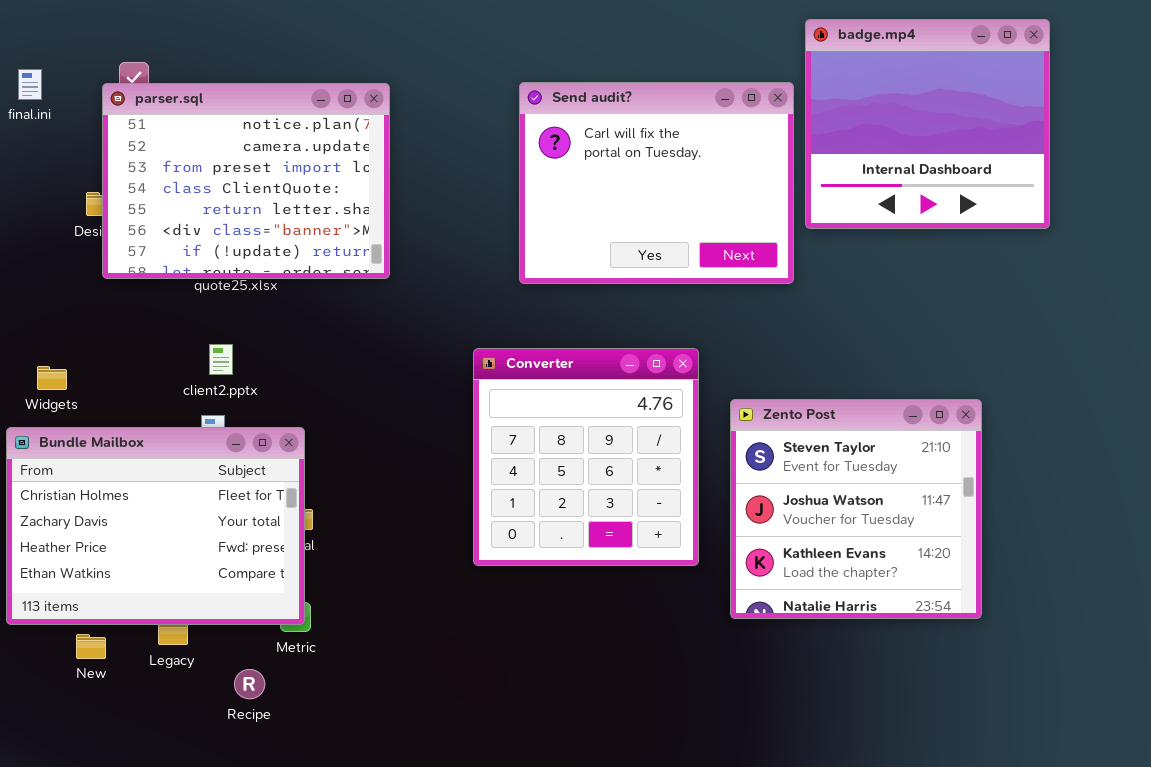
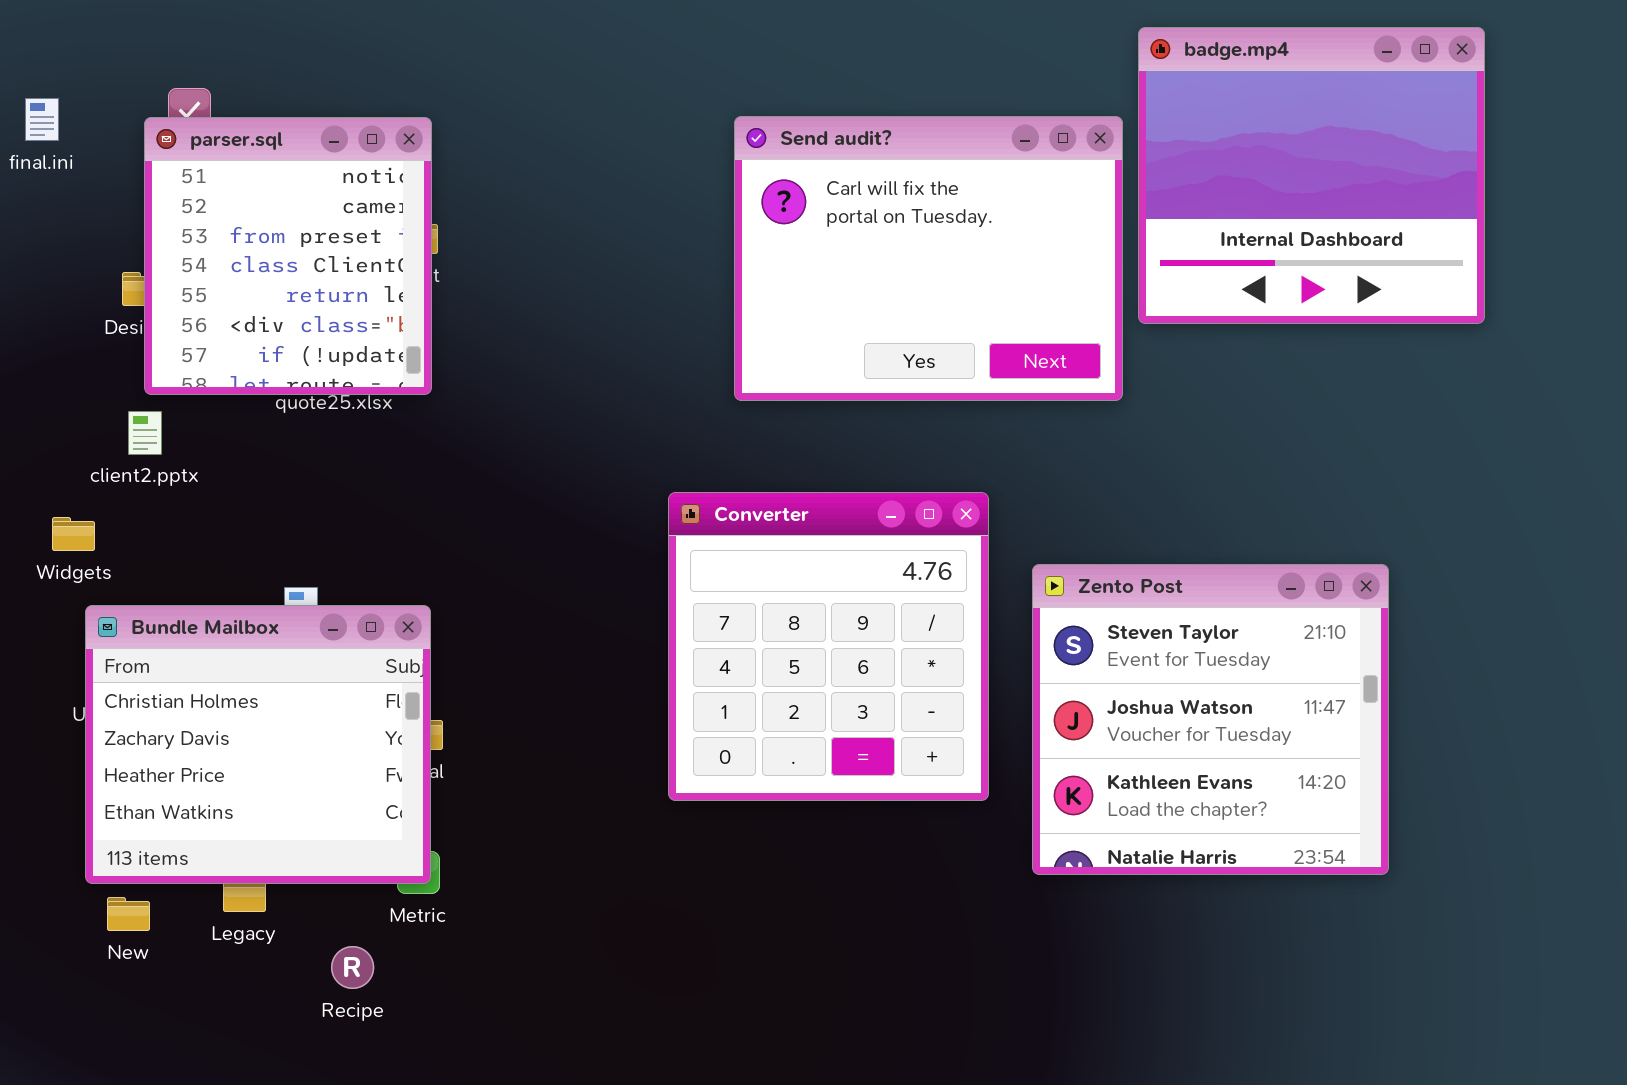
parser.sql: [102,83,390,279] -> [144,117,432,395], resized
client2.pptx: [209,344,233,375] -> [128,411,162,455], moved
Bundle Mailbox: [6,427,305,625] -> [85,605,431,884], resized

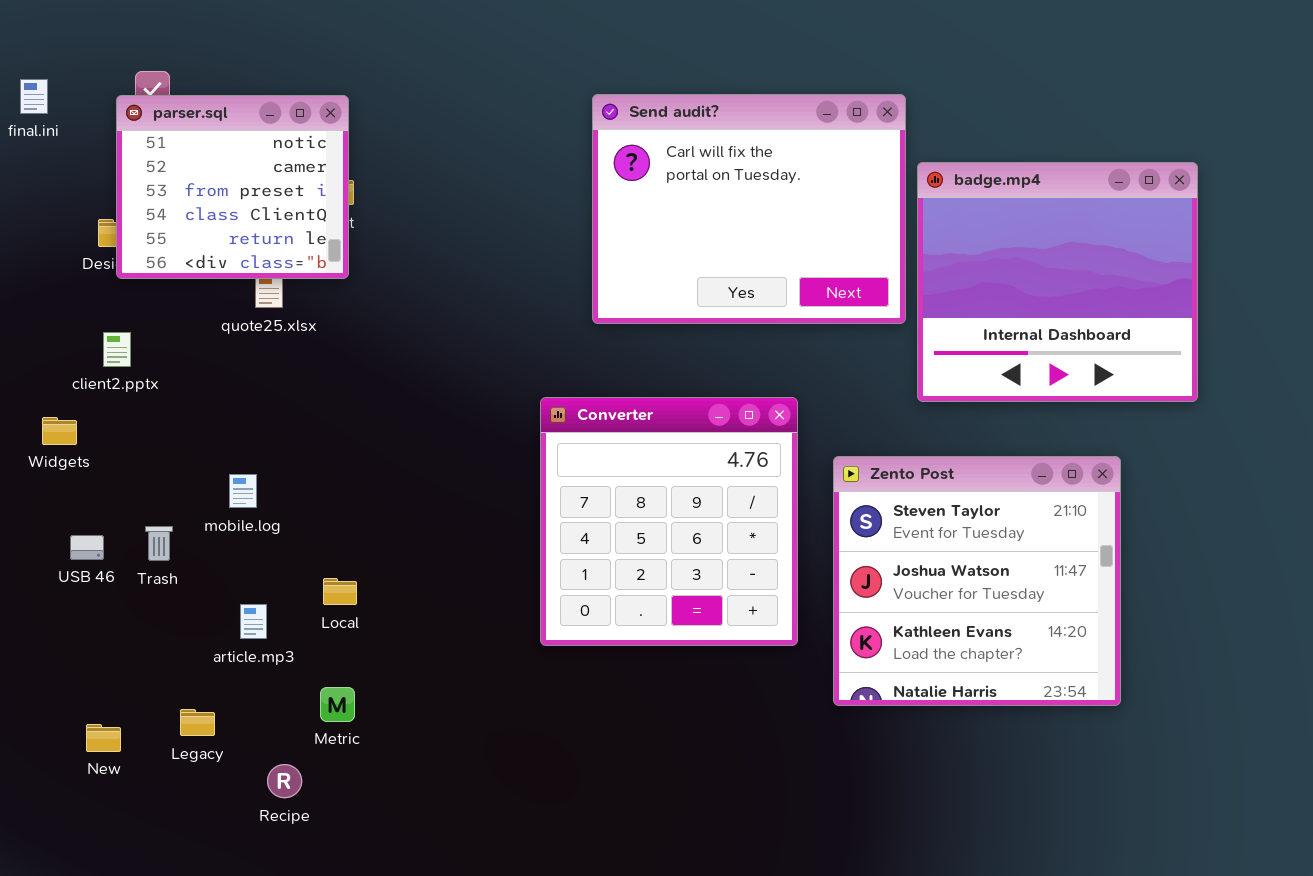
badge.mp4: [1138,27,1485,324] -> [917,162,1198,402], moved
parser.sql: [144,117,432,395] -> [116,95,349,279], resized
Bundle Mailbox: [85,605,431,884] -> none, closed

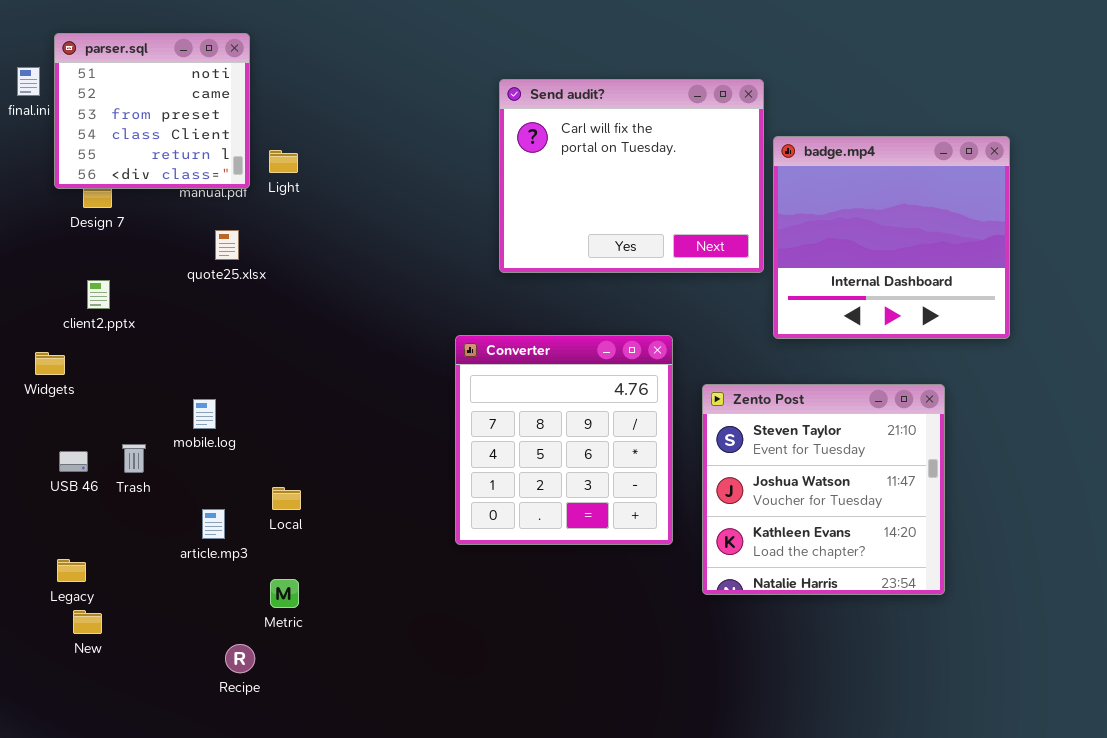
parser.sql: [116,95,349,279] -> [54,33,250,189], moved
Legacy: [180,709,215,736] -> [57,559,86,582], moved

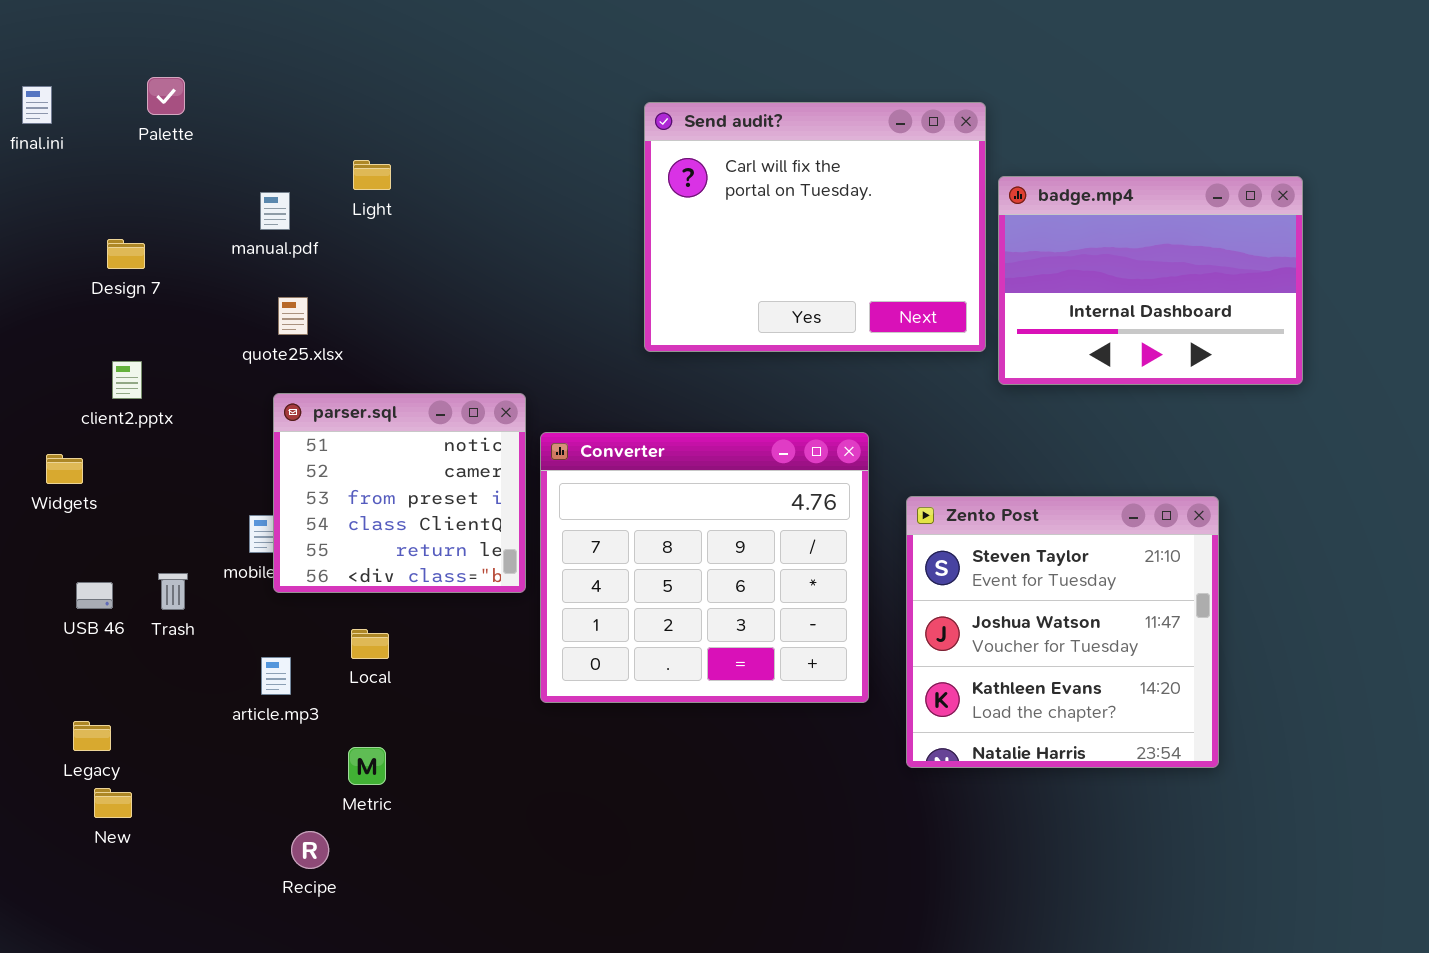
parser.sql: [54,33,250,189] -> [273,393,526,593], moved
badge.mp4: [773,136,1010,339] -> [998,176,1303,385], resized
Light: [269,150,298,173] -> [353,160,391,190], moved
Converter: [455,335,673,545] -> [540,432,869,703], resized

